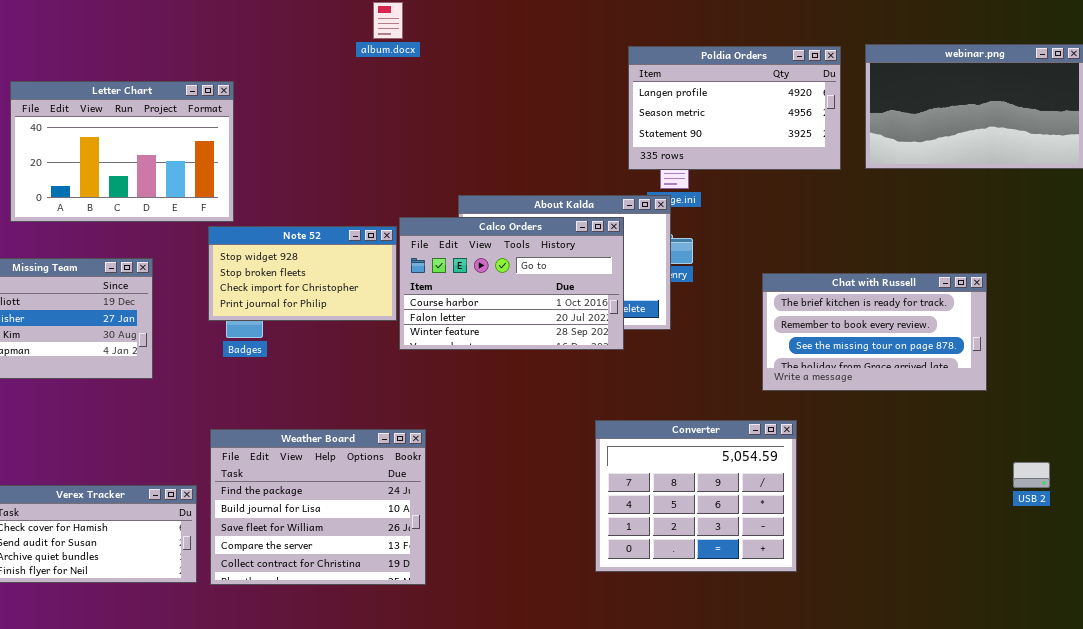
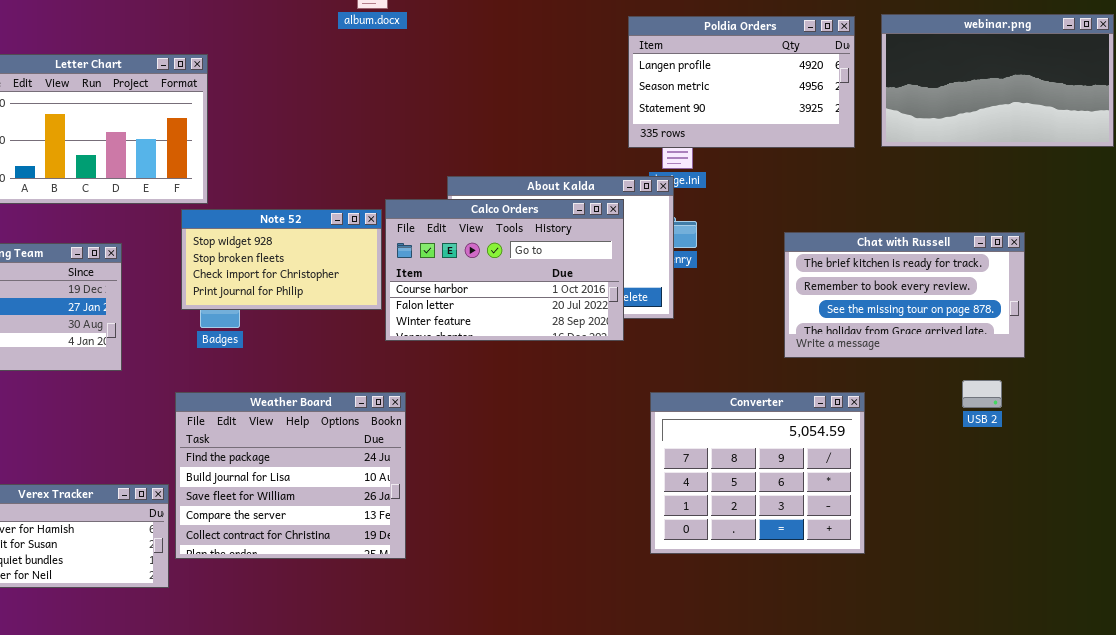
Chat with Russell: [762,273,987,391] -> [784,232,1025,358], moved
Converter: [595,420,797,572] -> [650,392,865,554], moved
Weather Board: [210,429,426,585] -> [175,392,406,559], moved
USB 2: [1013,462,1050,488] -> [962,380,1002,408], moved

